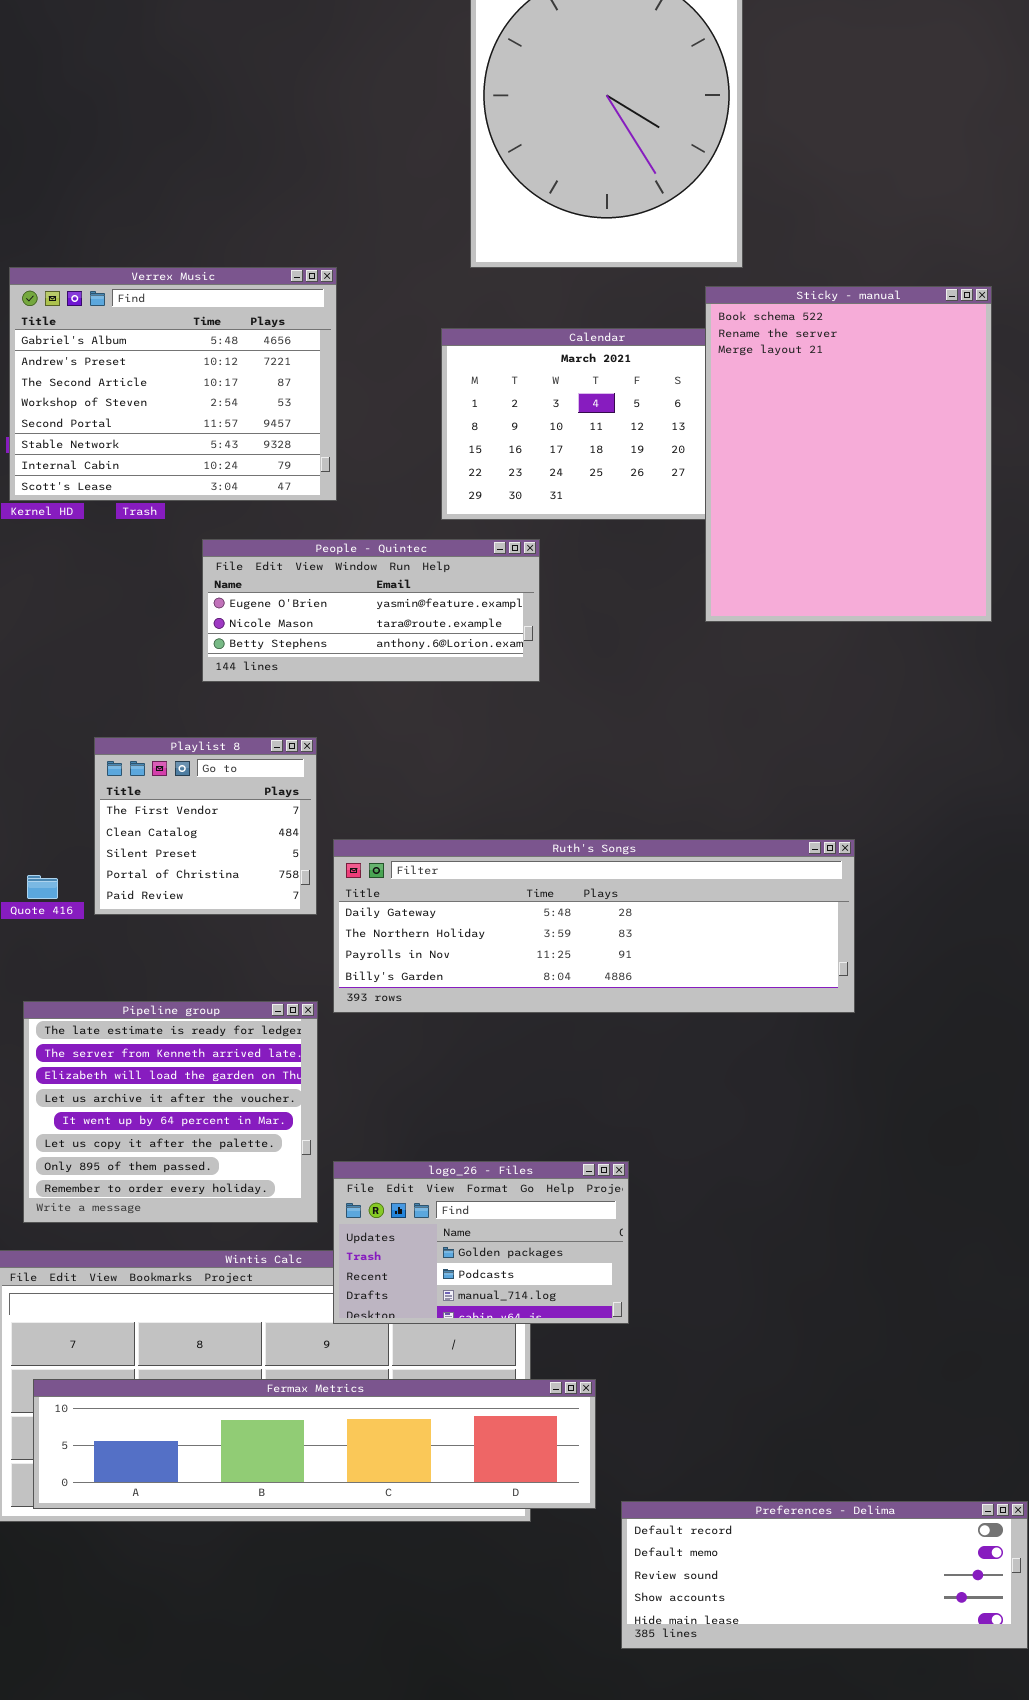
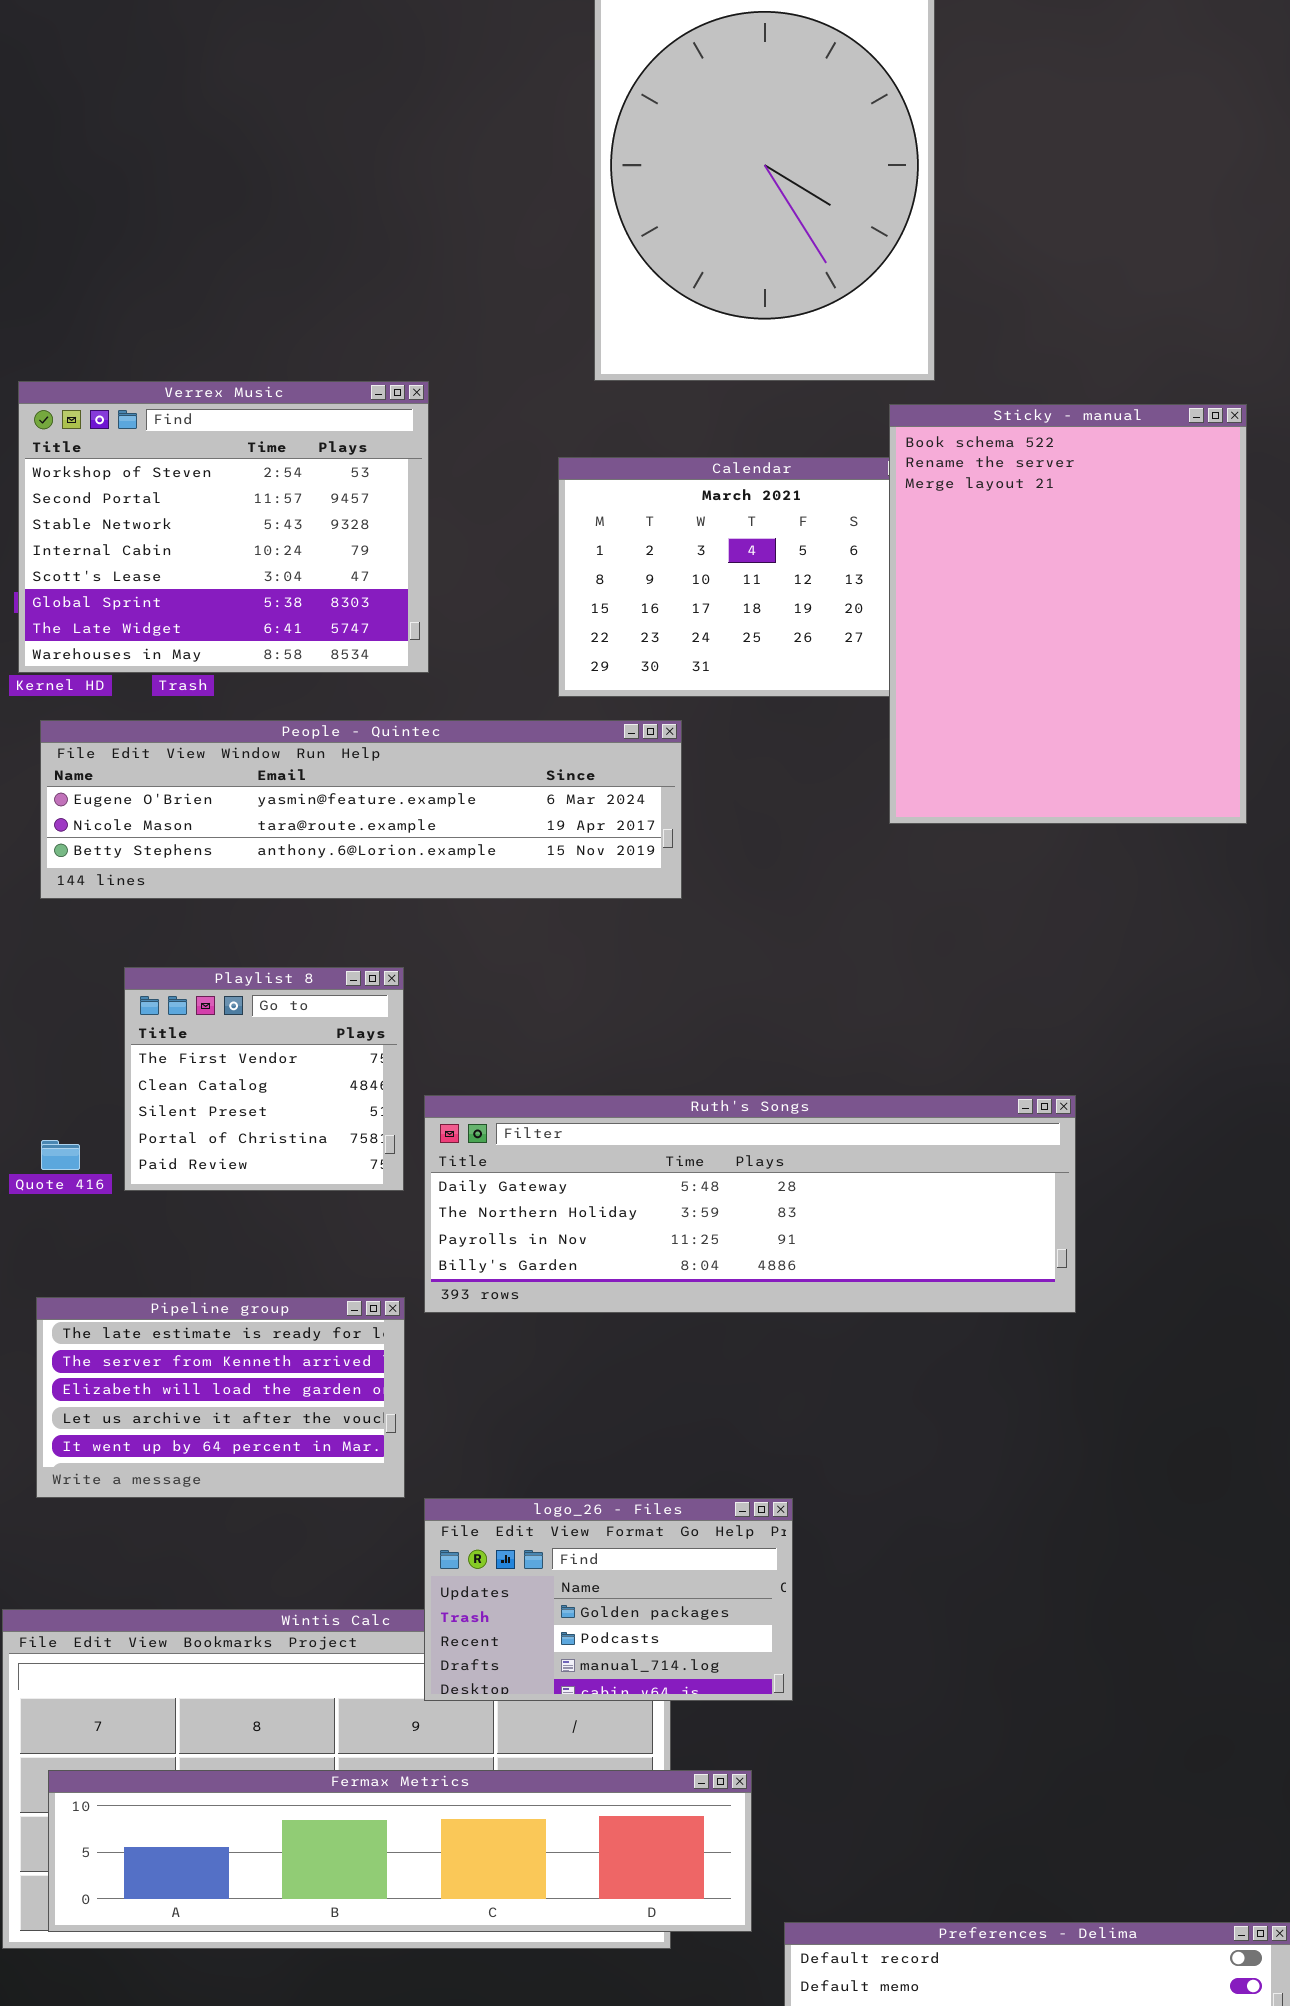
Verrex Music: [9,267,337,501] -> [18,381,429,673], scrolled down 3 rows
People - Quintec: [202,539,540,682] -> [40,720,682,899], resized
Pipeline group: [23,1001,318,1223] -> [36,1297,405,1498], resized

